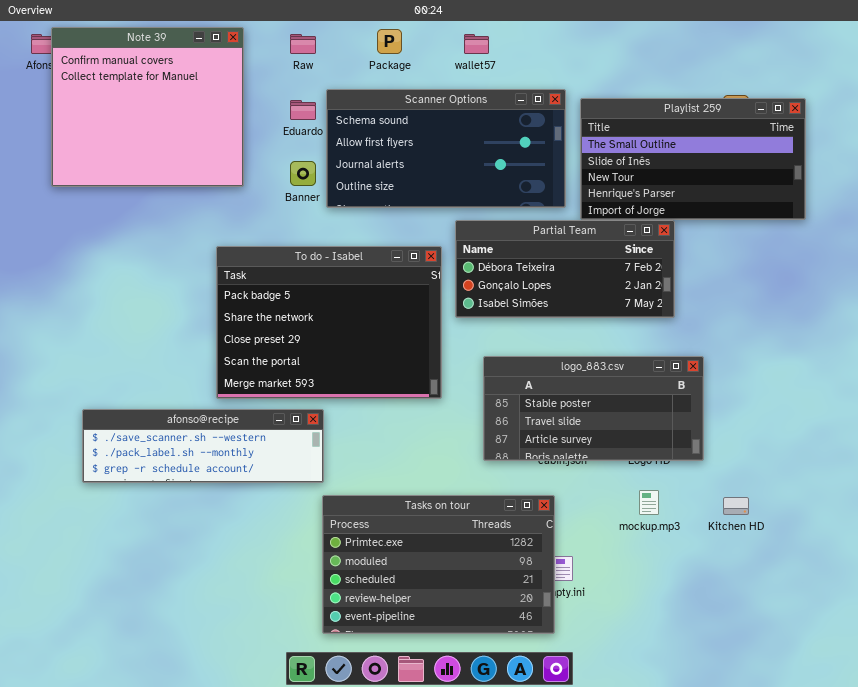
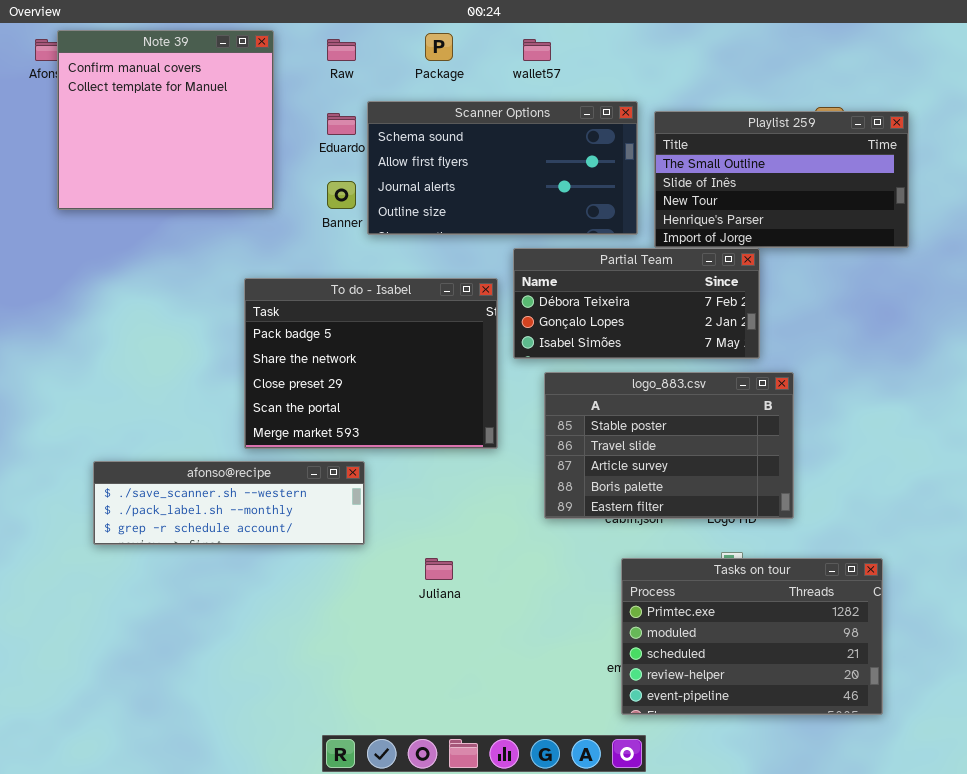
logo_883.csv: [483,356,704,461] -> [544,372,794,519], resized
Tasks on tour: [322,495,555,634] -> [621,558,883,715], moved

